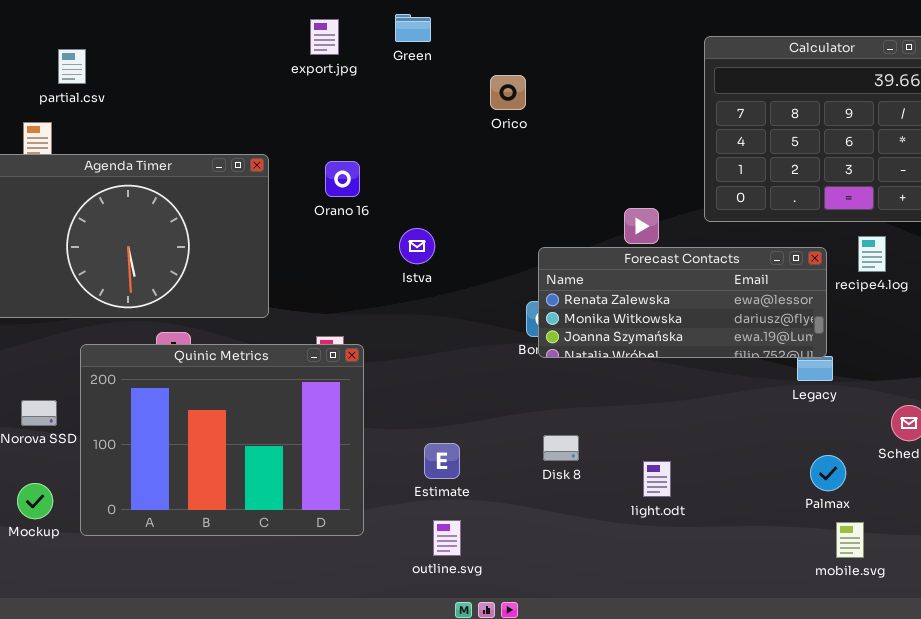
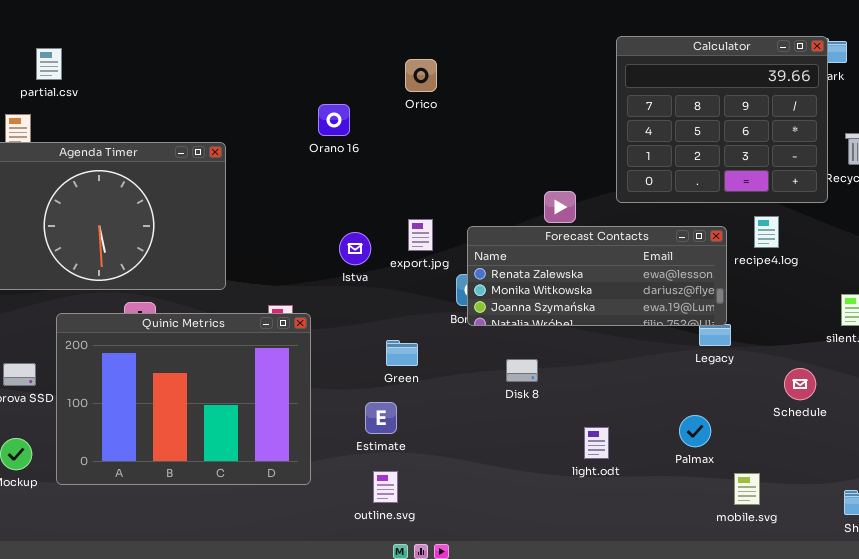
Green: [395,14,431,42] -> [386,340,418,366], moved
export.jpg: [310,19,339,55] -> [408,219,433,251], moved
Orico: [490,75,526,110] -> [405,59,437,92], moved
Orano 16: [325,161,360,197] -> [318,104,350,136], moved
Istva: [399,228,435,264] -> [339,232,371,265], moved
Disk 8: [543,435,579,461] -> [506,359,538,382], moved
Palmax: [810,455,846,491] -> [679,415,711,447], moved
light.odt: [643,461,671,497] -> [584,427,609,459], moved

